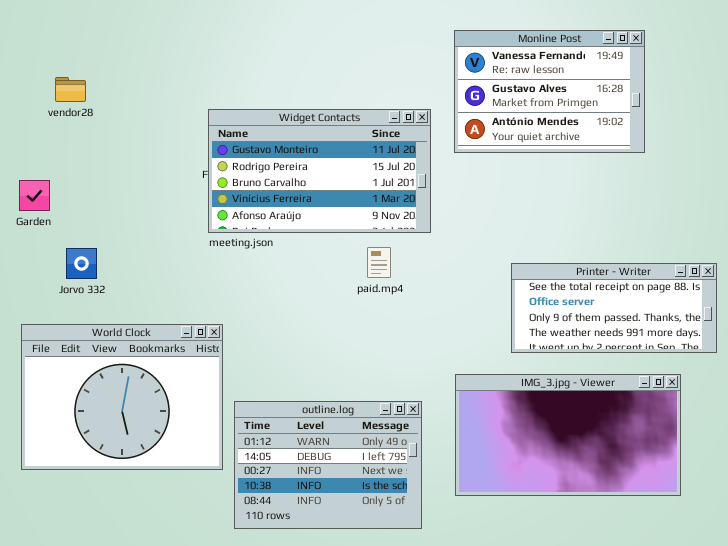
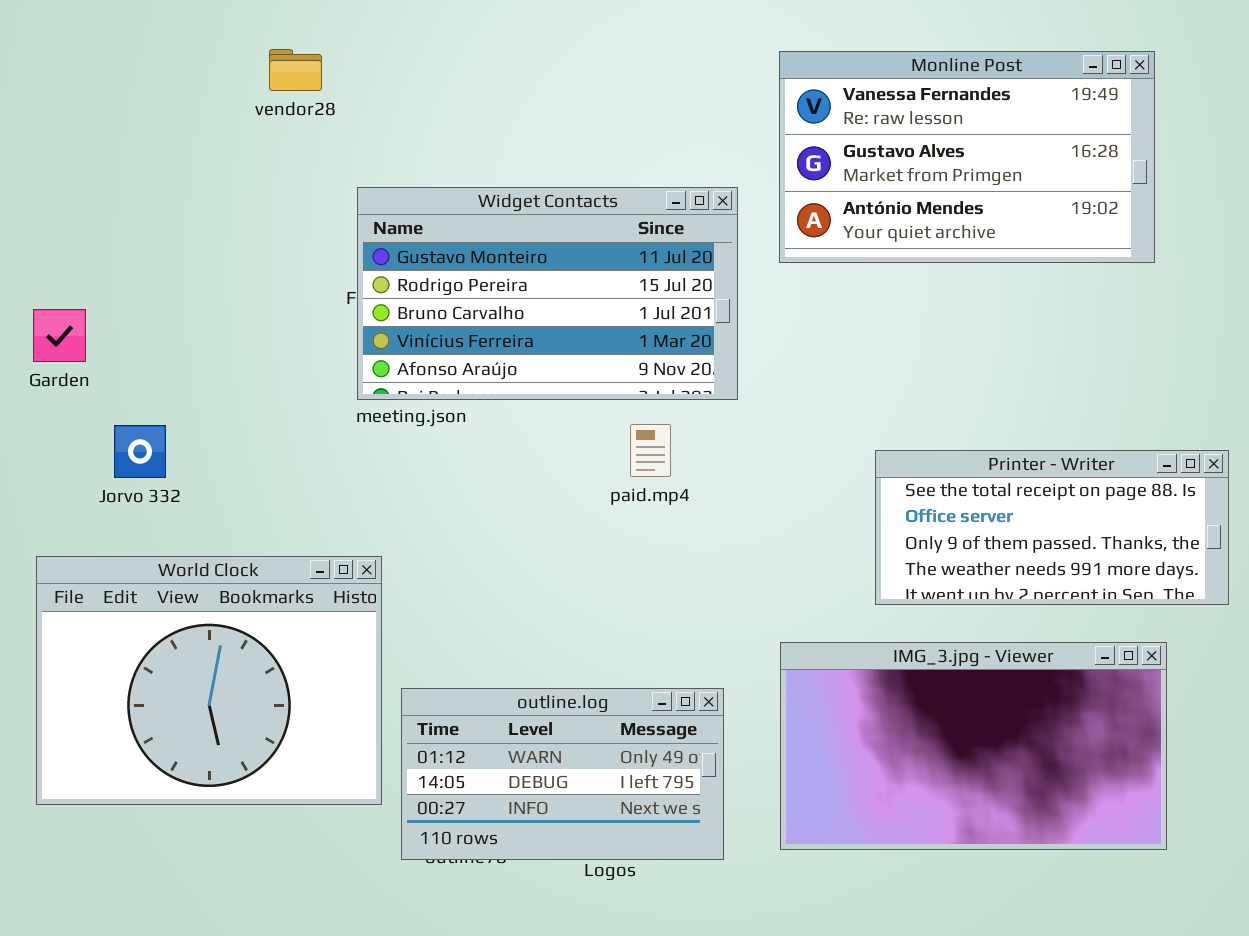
Monline Post: [454,30,645,153] -> [779,51,1155,263], resized
vendor28: [55,77,86,102] -> [269,49,322,91], moved
outline.log: [234,401,422,529] -> [401,688,724,860], resized

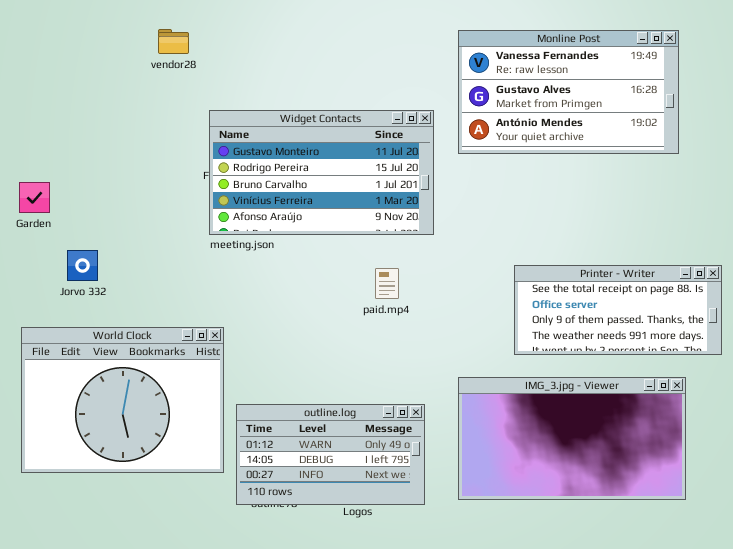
paid.mp4: [630,424,671,477] -> [375,268,399,299], moved

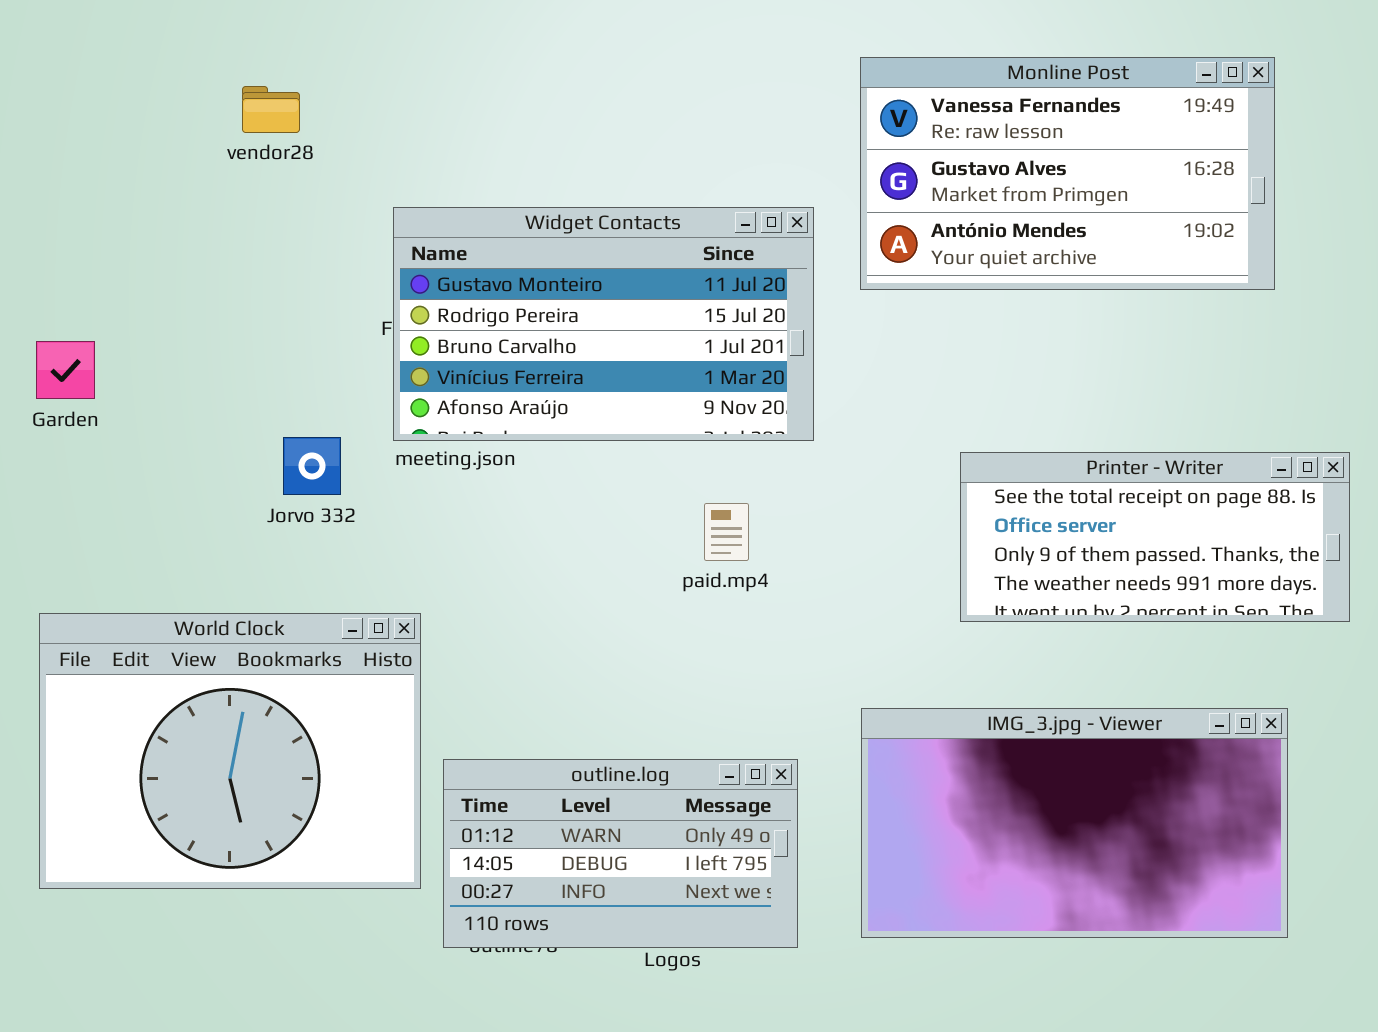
vendor28: [158,29,189,54] -> [242,86,300,133], moved
Jorvo 332: [67,250,98,281] -> [283,437,341,495], moved
Printer - Writer: [514,265,722,355] -> [960,452,1350,622], moved

